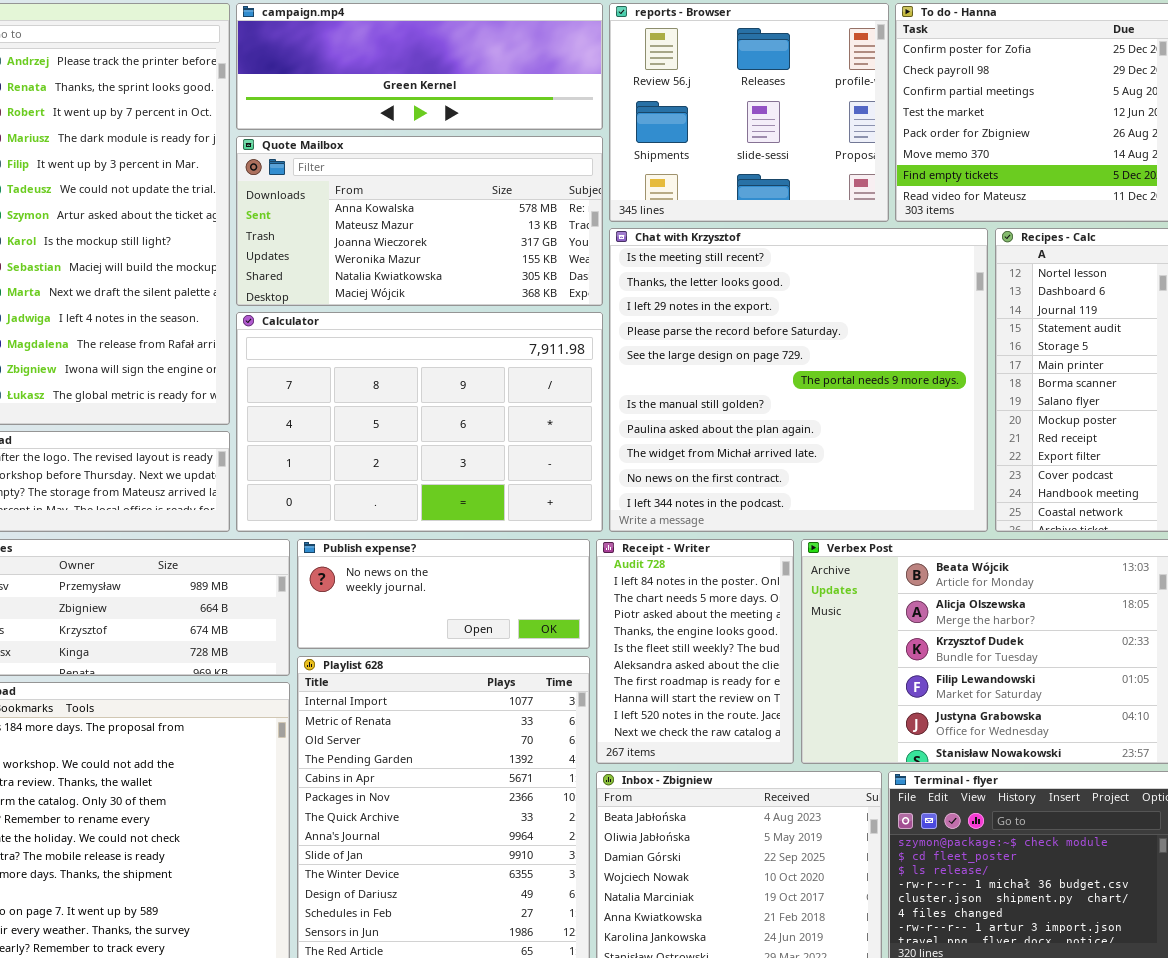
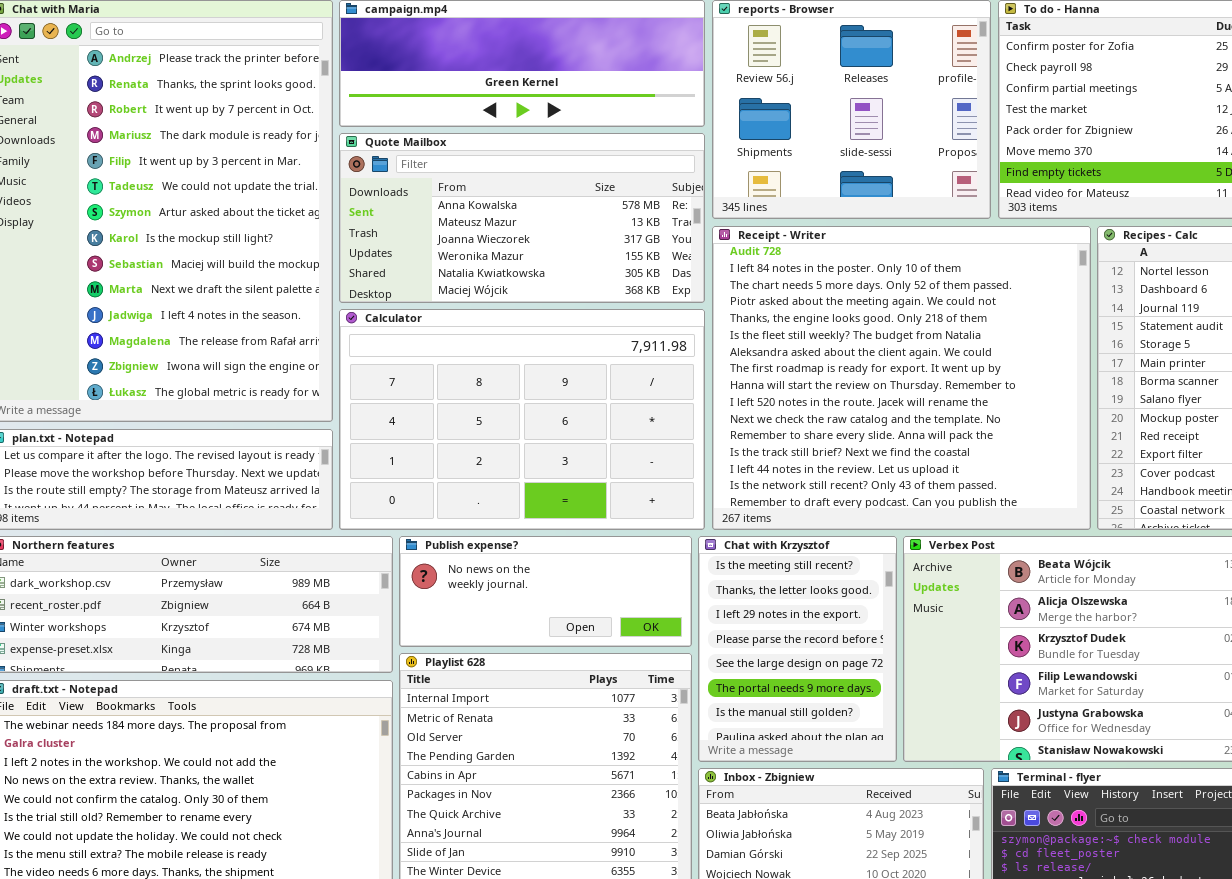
Chat with Krzysztof: [609,228,988,532] -> [698,536,897,762], moved, resized
Receipt - Writer: [596,539,794,764] -> [712,226,1091,530], moved, resized

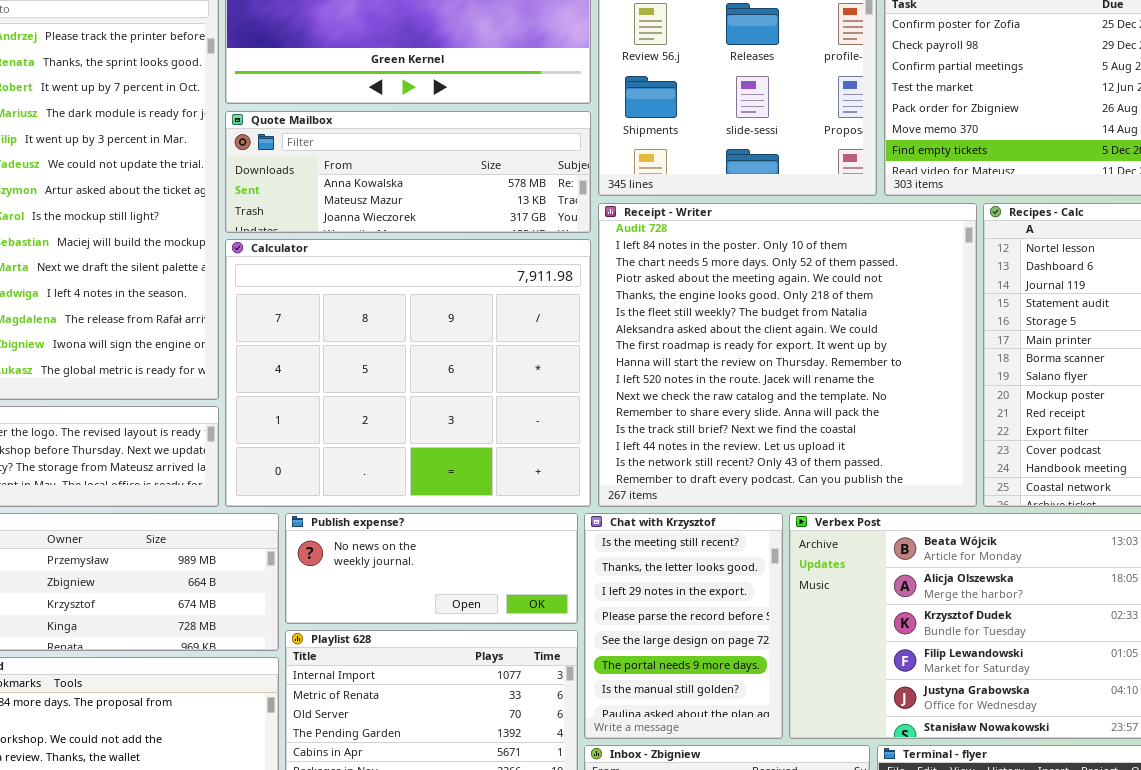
Quote Mailbox: [339,133,705,303] -> [225,111,591,233], resized
Calculator: [339,309,705,530] -> [225,239,591,507], resized

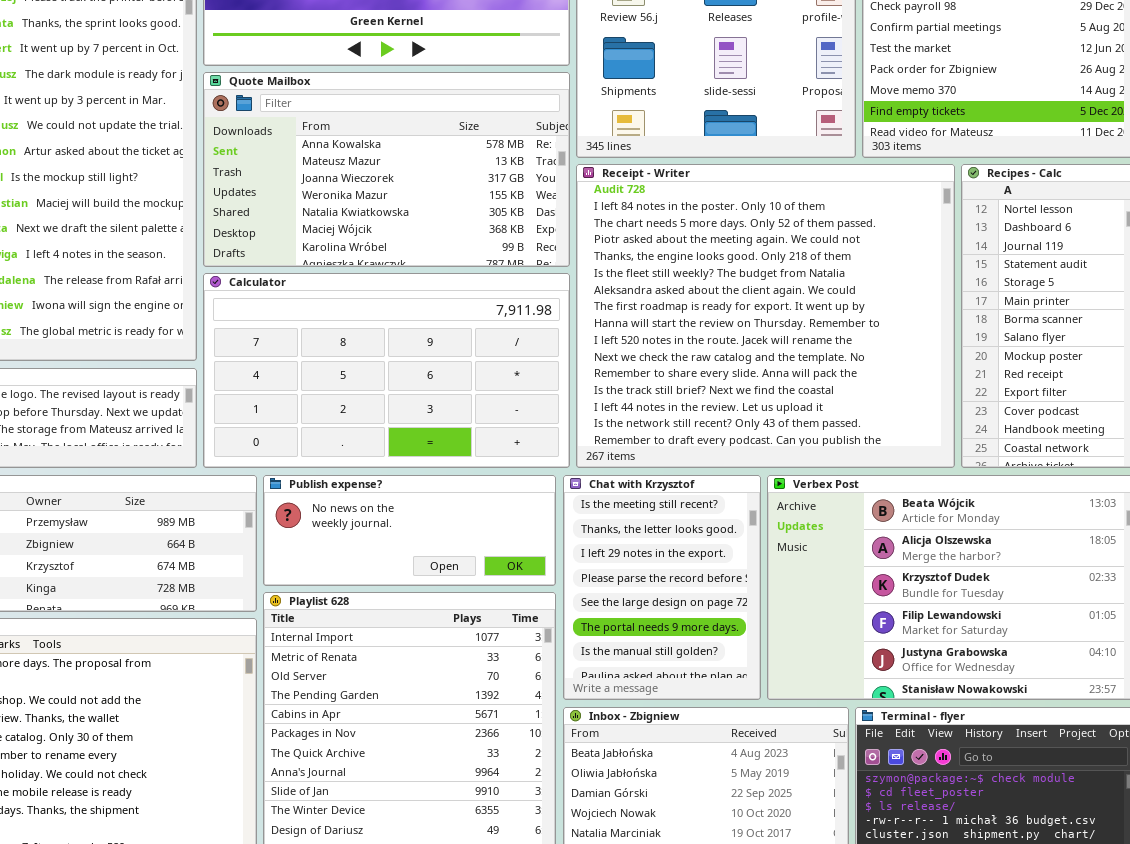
Quote Mailbox: [225,111,591,233] -> [203,72,570,267], resized
Calculator: [225,239,591,507] -> [203,273,570,468], resized

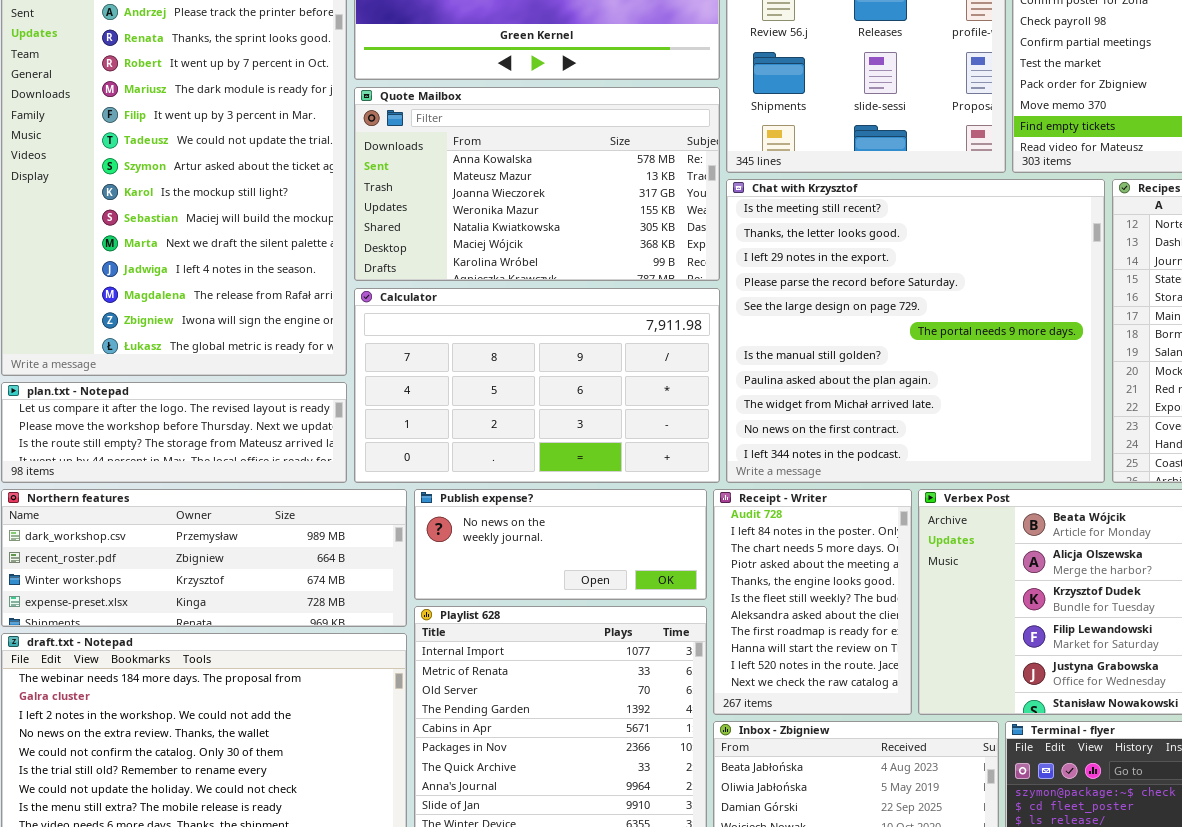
Receipt - Writer: [576,164,955,468] -> [713,489,912,715], moved, resized
Chat with Krzysztof: [563,475,761,700] -> [726,179,1105,483], moved, resized

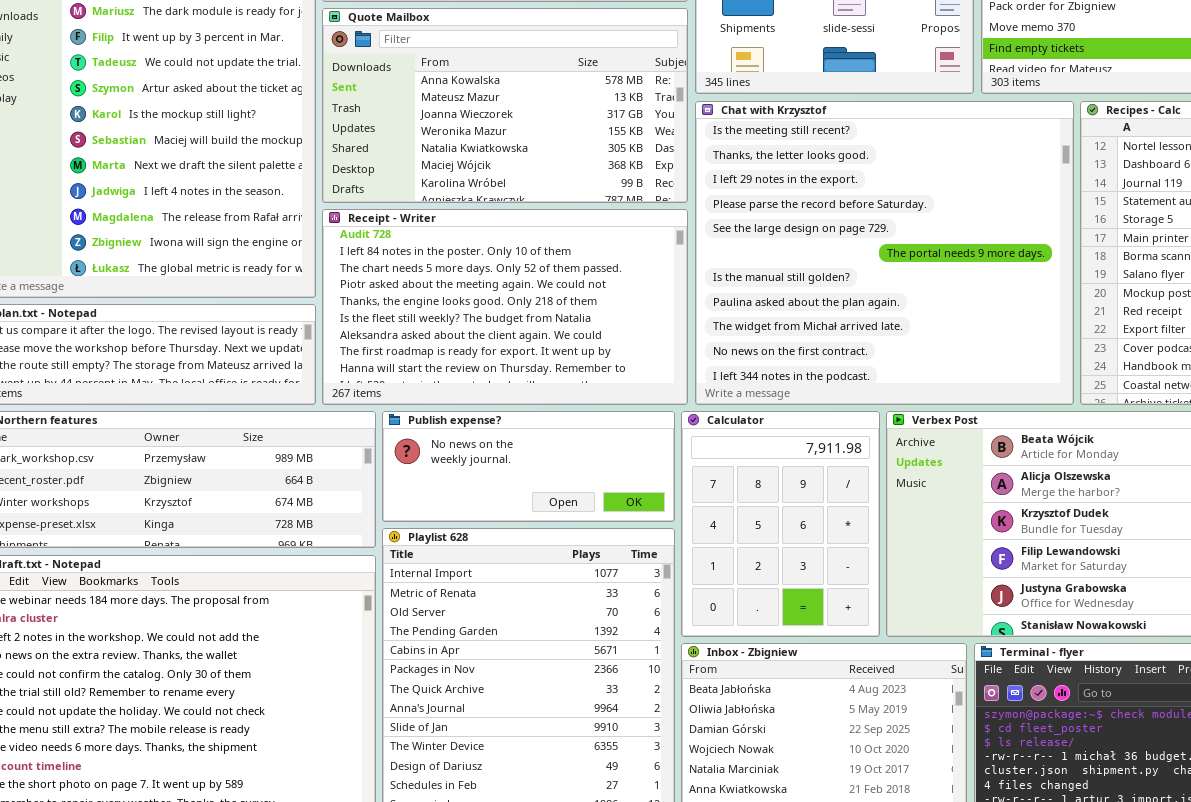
Calculator: [354,288,720,483] -> [681,411,880,637], moved, resized
Receipt - Writer: [713,489,912,715] -> [322,209,688,405], moved, resized

